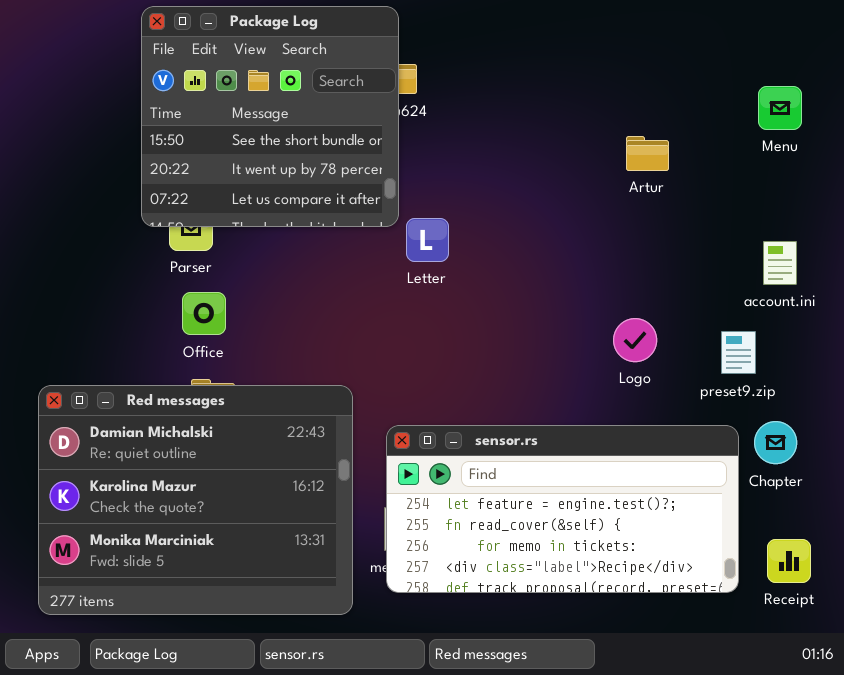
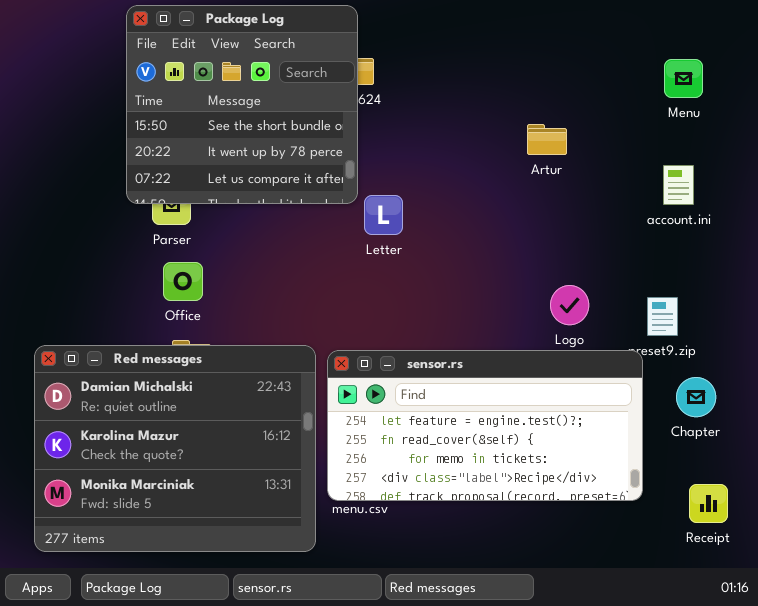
Menu: [758,86,802,130] -> [664,59,703,98], moved
Artur: [626,136,669,171] -> [527,124,567,155], moved
account.ini: [763,241,797,285] -> [663,165,694,205], moved
sensor.rs: [386,425,739,593] -> [327,350,643,501], moved

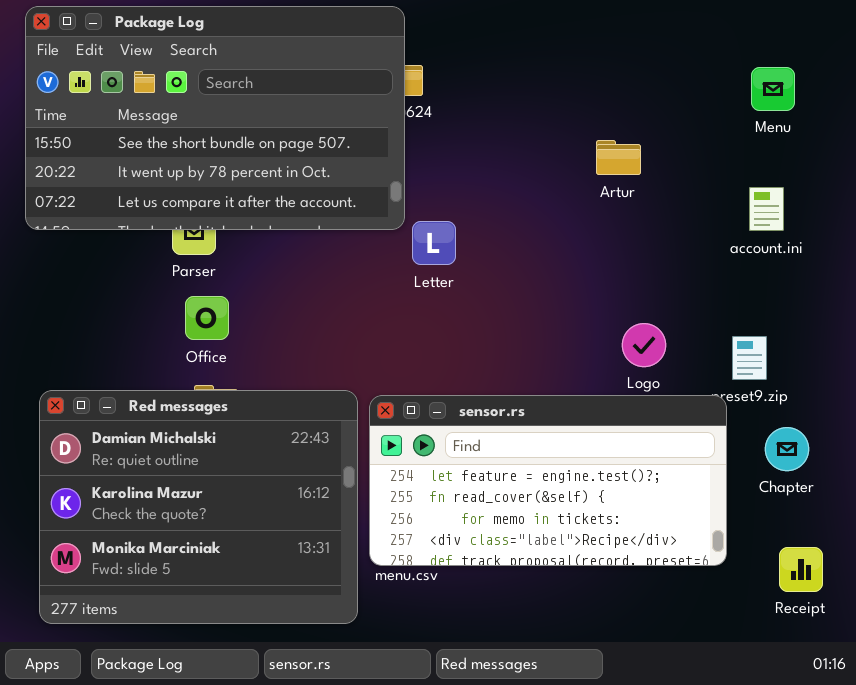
Package Log: [126,5,358,204] -> [25,6,405,230], resized

